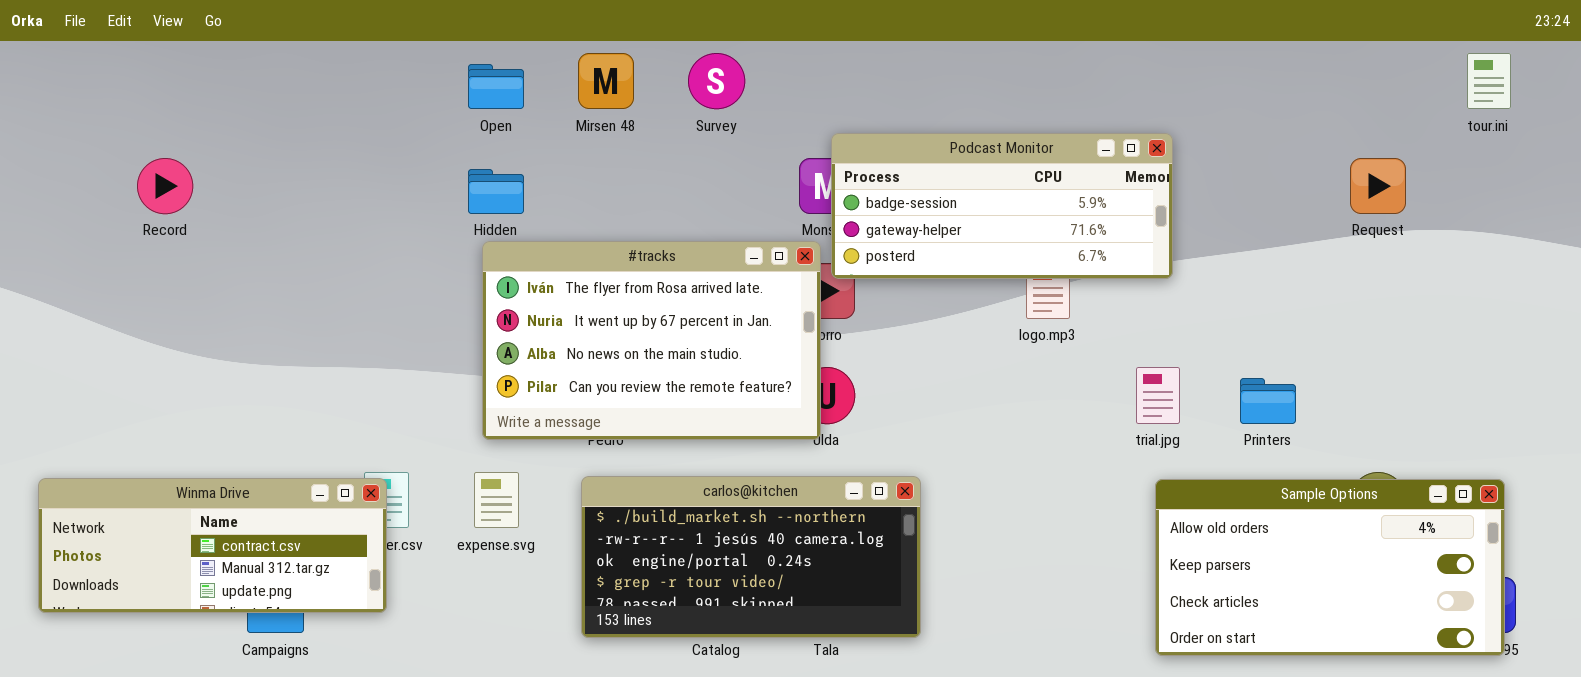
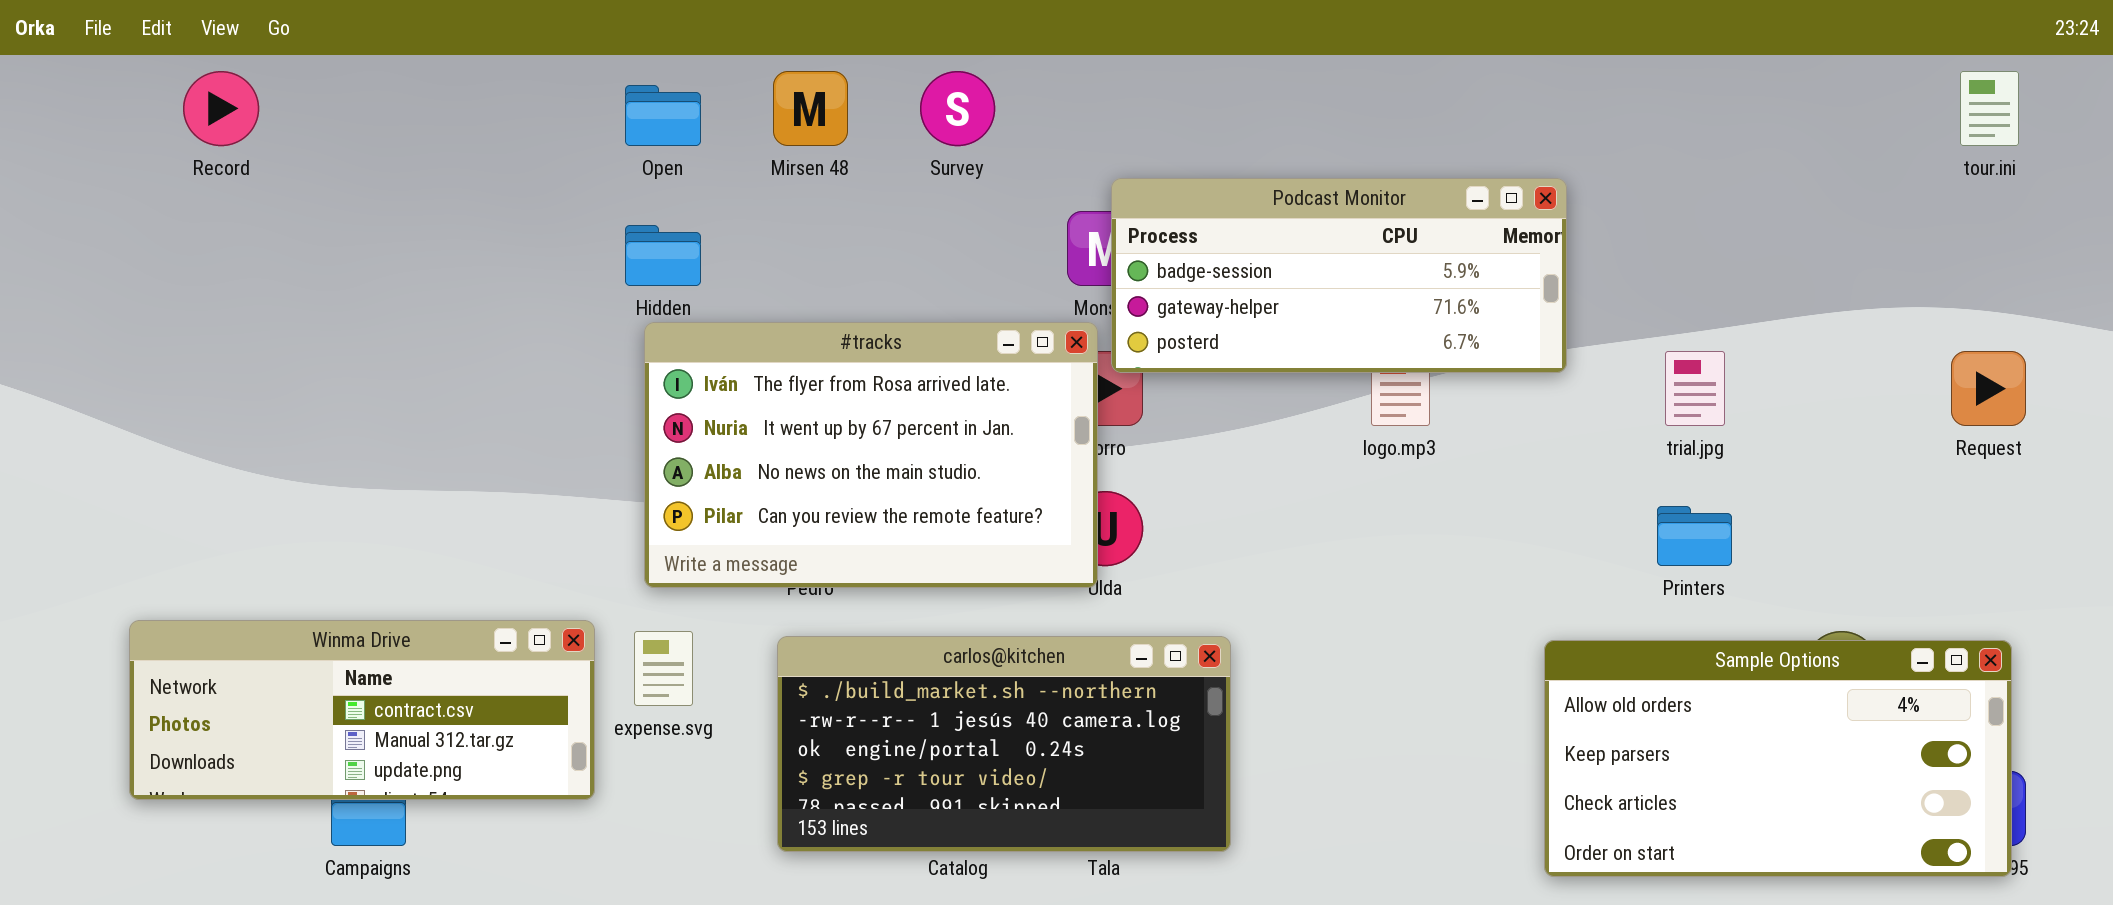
Record: [137,158,193,214] -> [183,71,259,146], moved
Request: [1350,158,1406,214] -> [1951,351,2026,426], moved
trial.jpg: [1136,367,1180,424] -> [1665,351,1725,426], moved
Winma Drive: [38,478,387,613] -> [129,620,595,800], moved

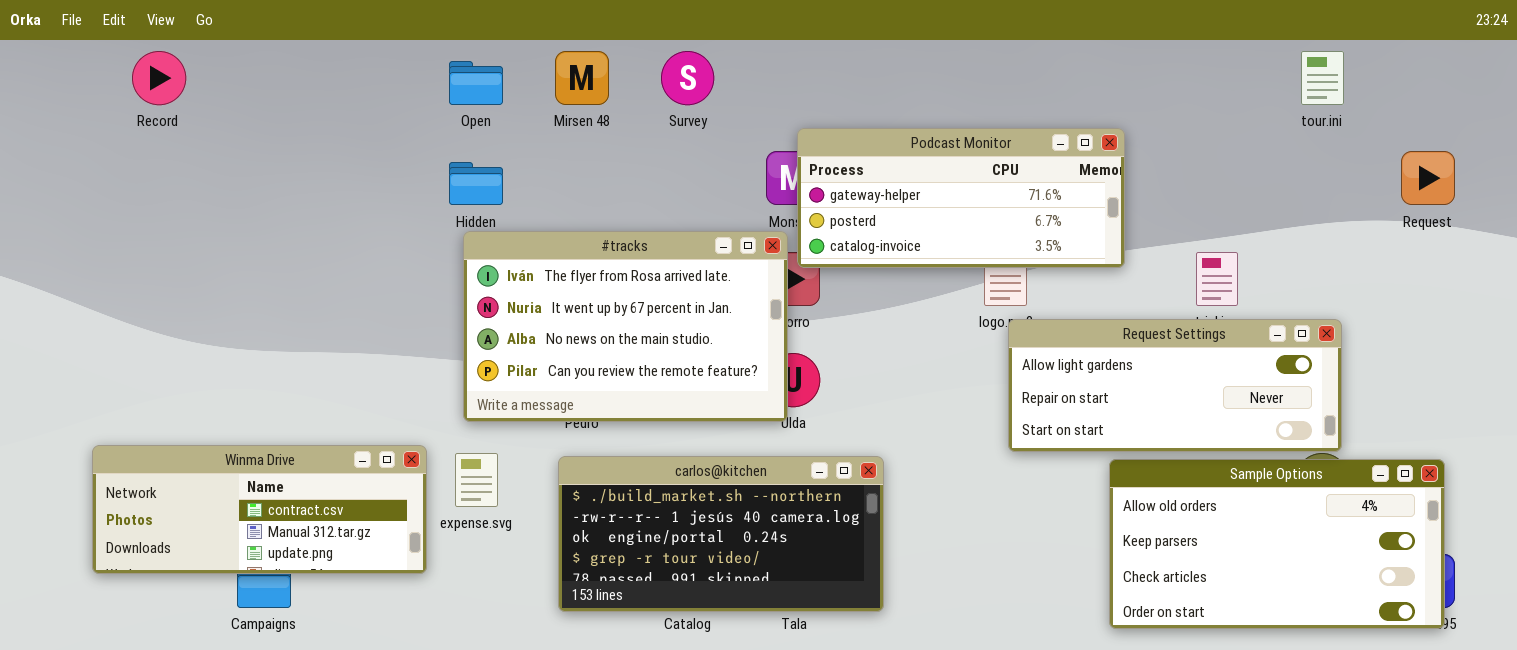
tour.ini: [1960,71,2019,146] -> [1301,51,1344,105], moved
Podcast Monitor: [1111,178,1567,373] -> [797,128,1125,268], scrolled down 1 row
Request: [1951,351,2026,426] -> [1401,151,1455,205], moved
Request Settings: none -> [1008,319,1342,452], opened

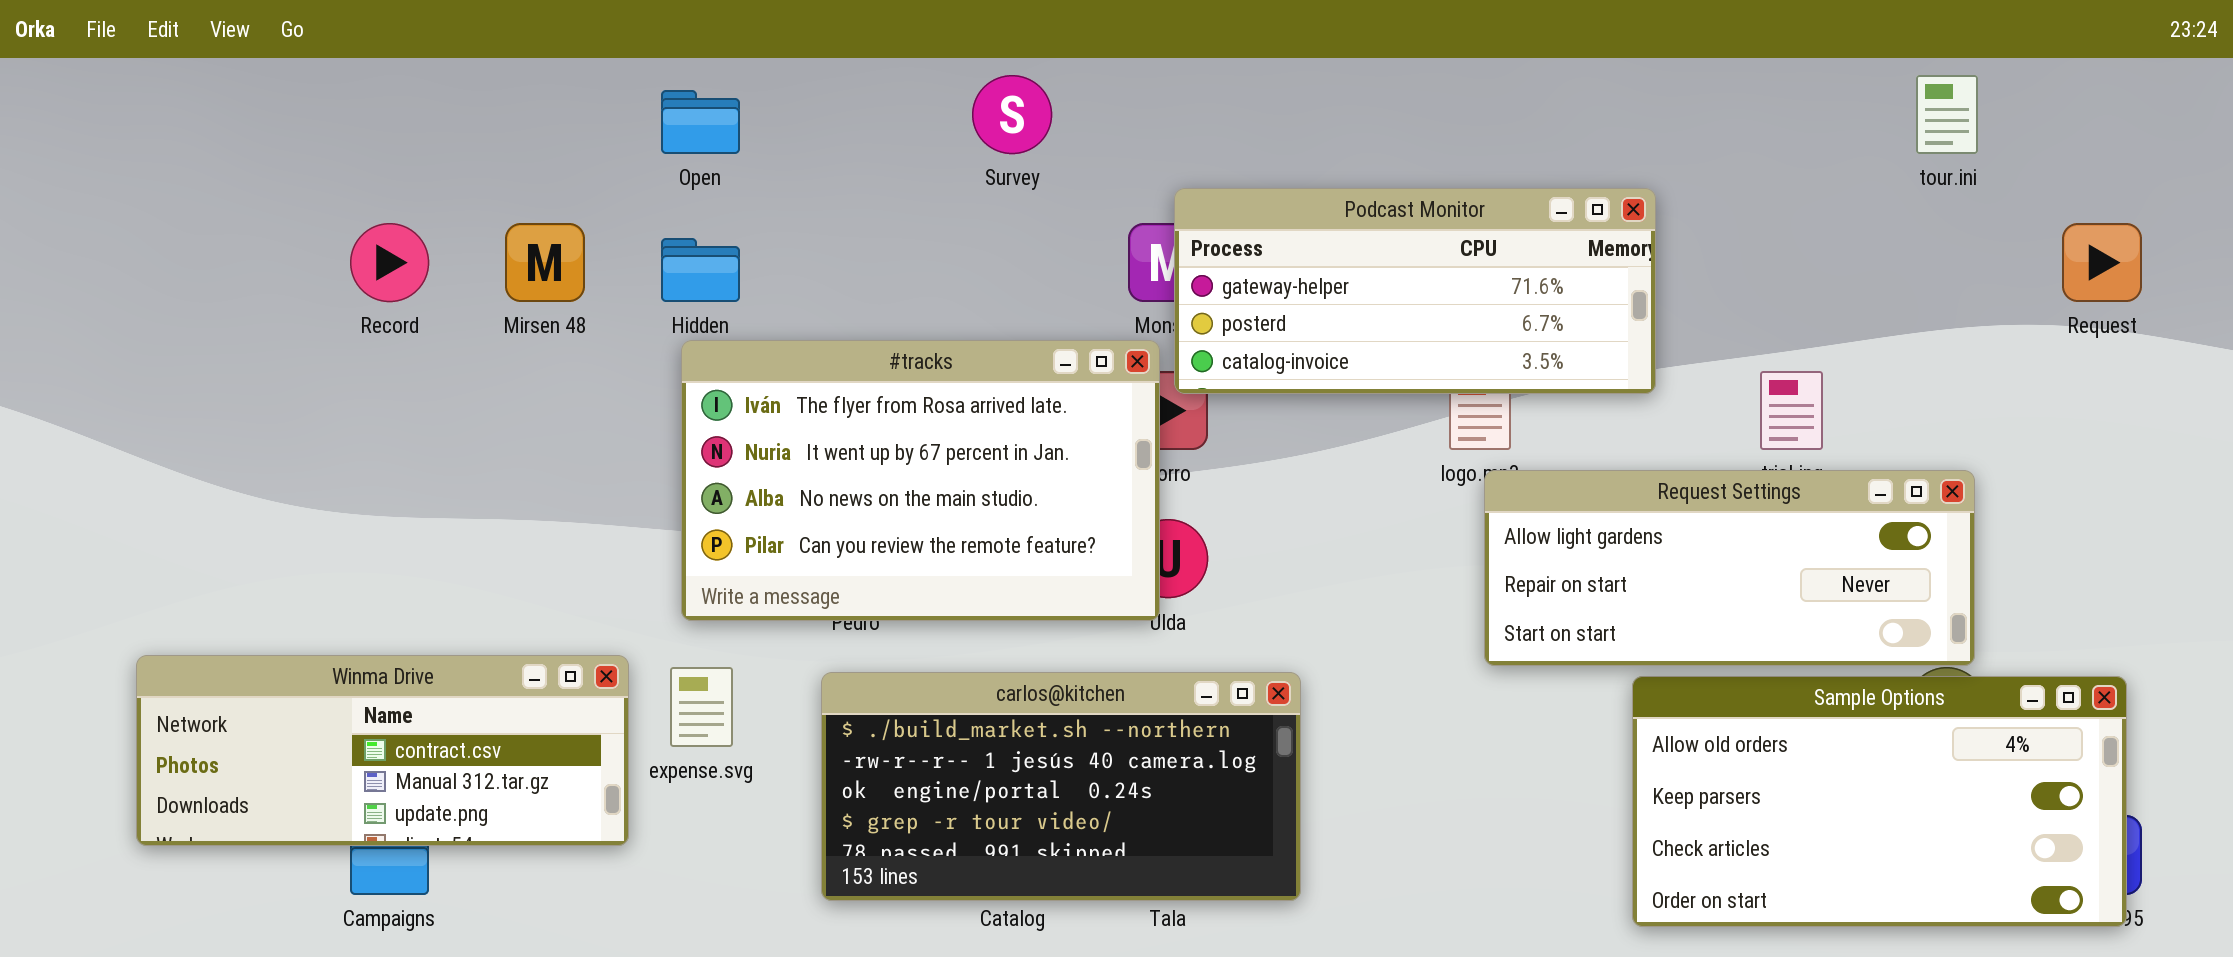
Record: [132,51,186,105] -> [350,223,429,302], moved
Mirsen 48: [555,51,609,105] -> [505,223,585,302], moved

